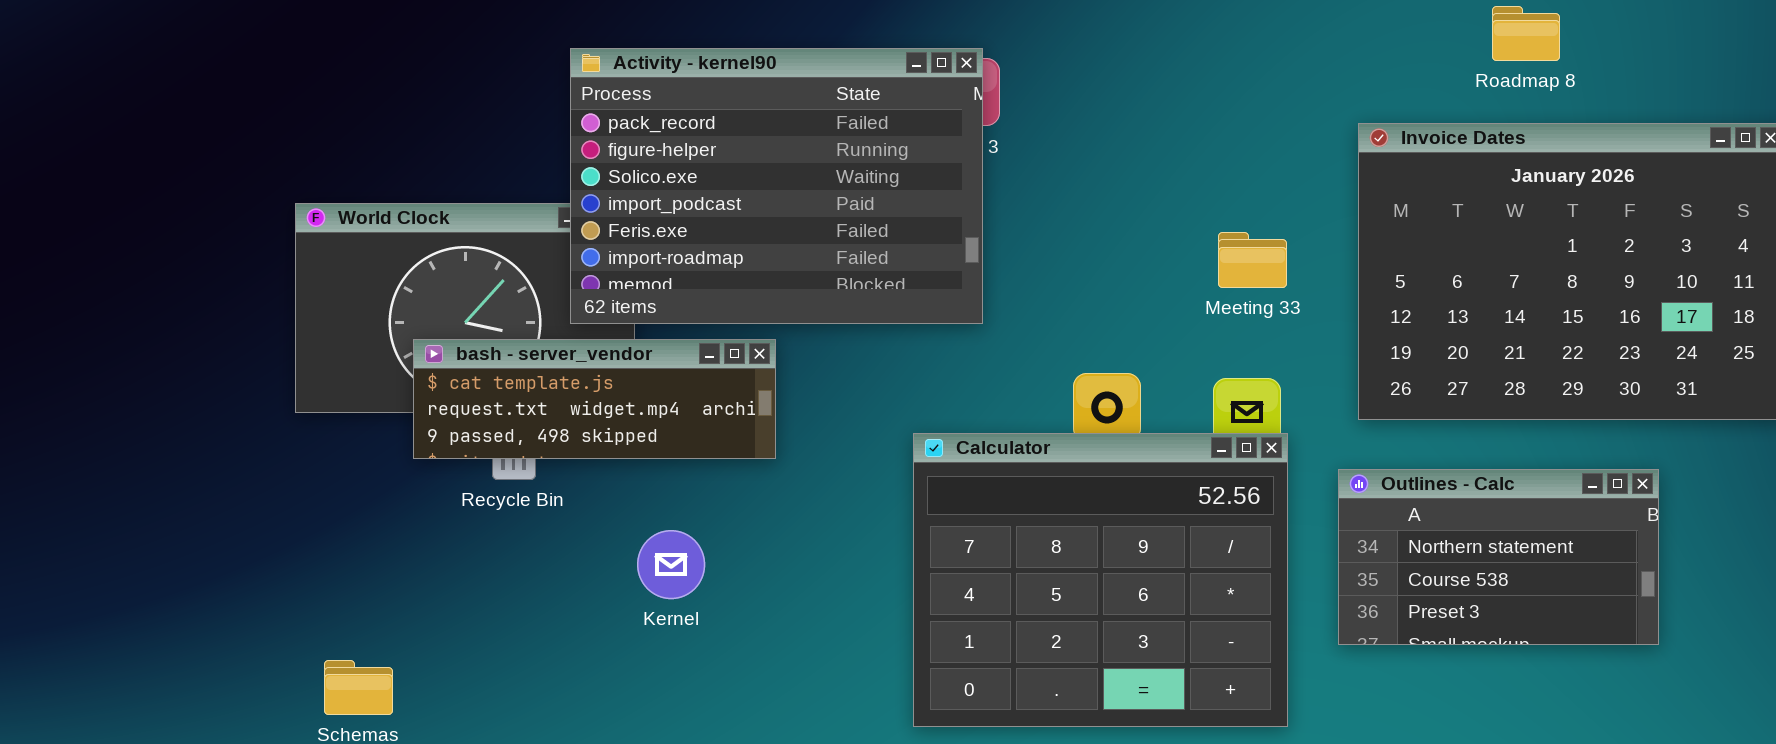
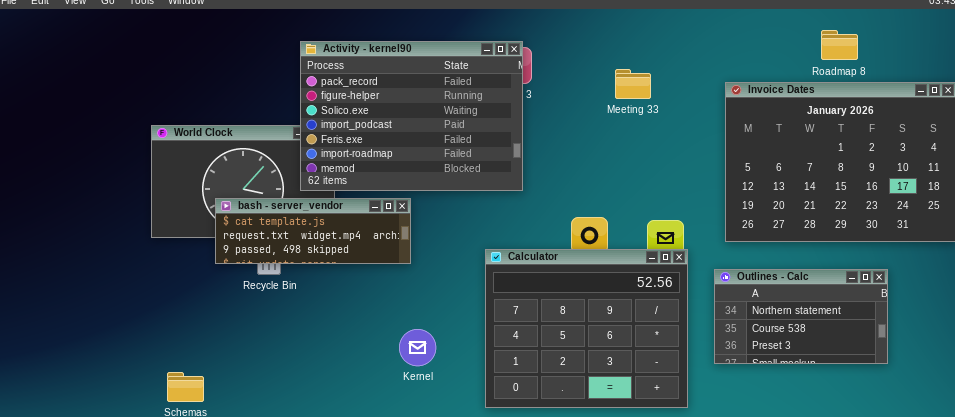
Roadmap 8: [1492,6,1560,61] -> [821,30,858,60], moved
Meeting 33: [1218,232,1287,288] -> [615,69,651,99], moved
Kernel: [637,530,705,599] -> [399,329,436,366], moved

